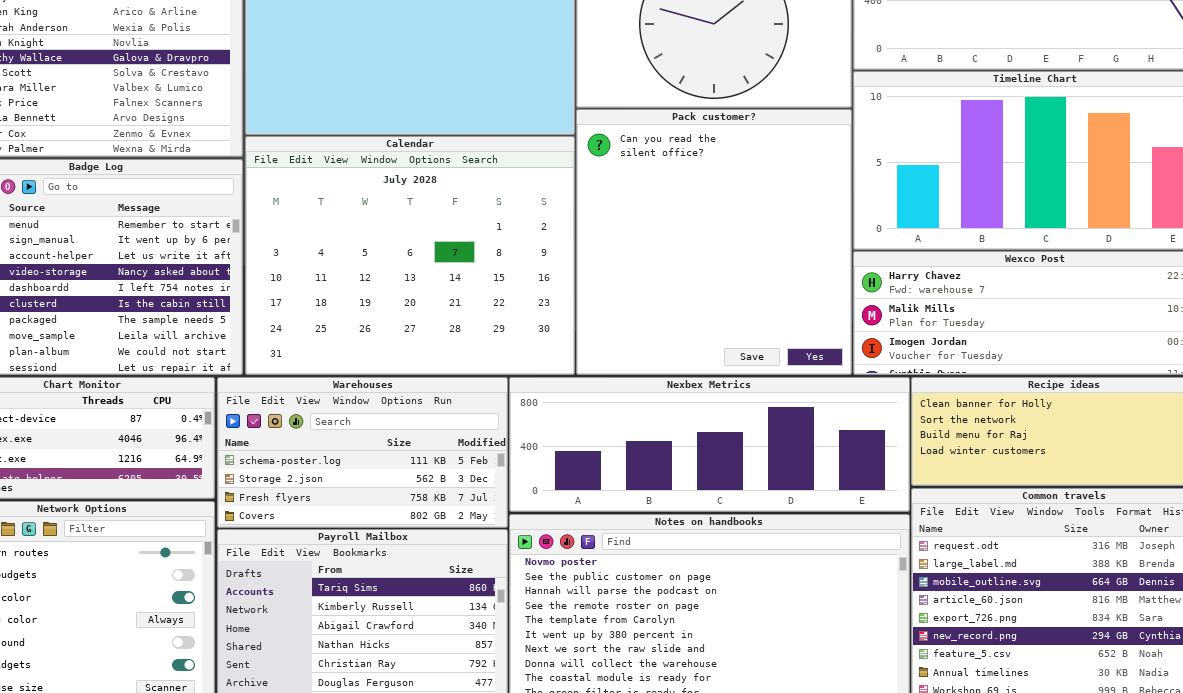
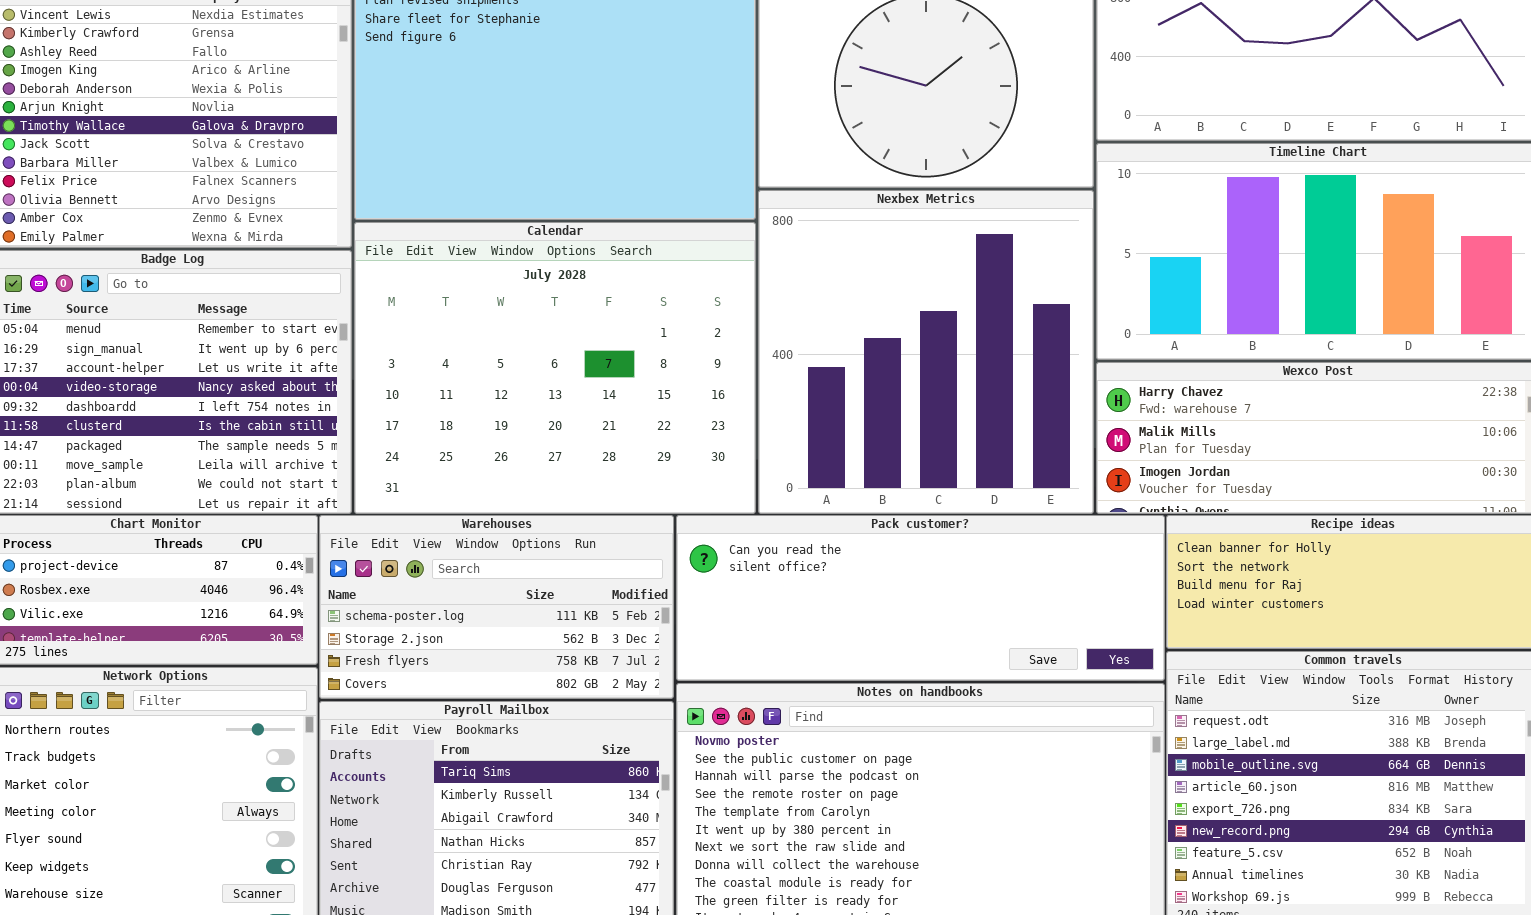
Pack customer?: [576,109,852,375] -> [676,515,1165,681], moved, resized
Nexbex Metrics: [509,377,910,512] -> [758,190,1094,514], moved, resized

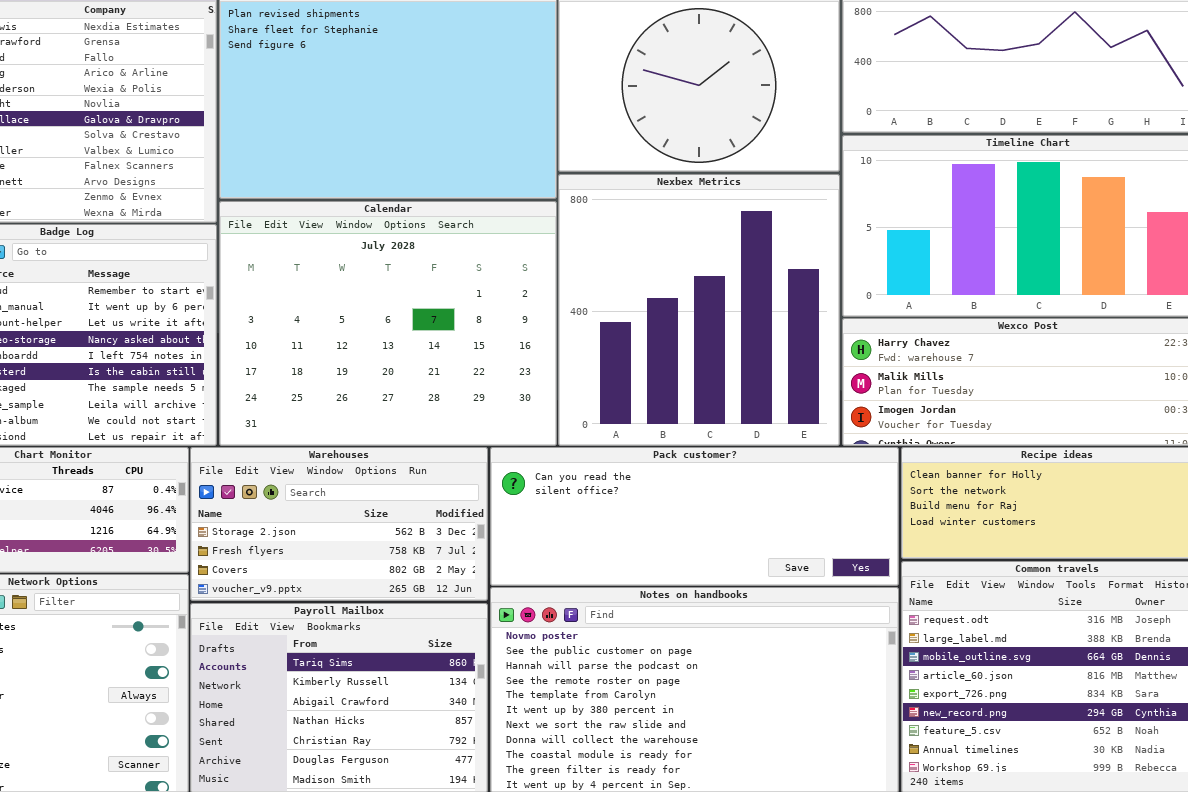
Warehouses: [319,515,674,699] -> [190,447,488,601], scrolled down 1 row

